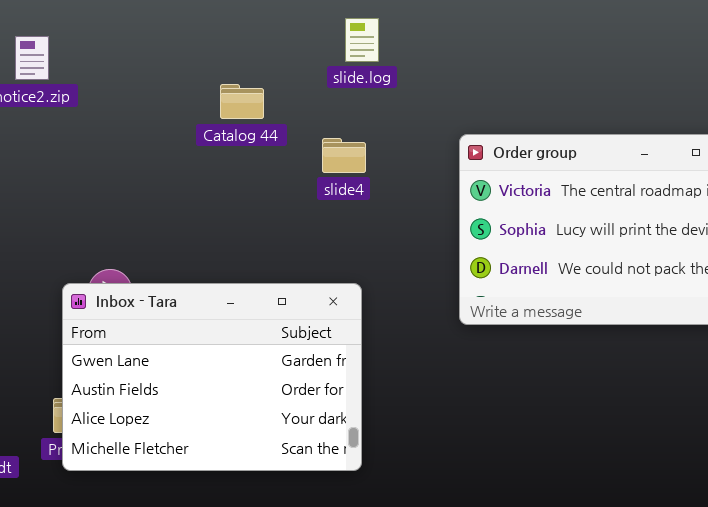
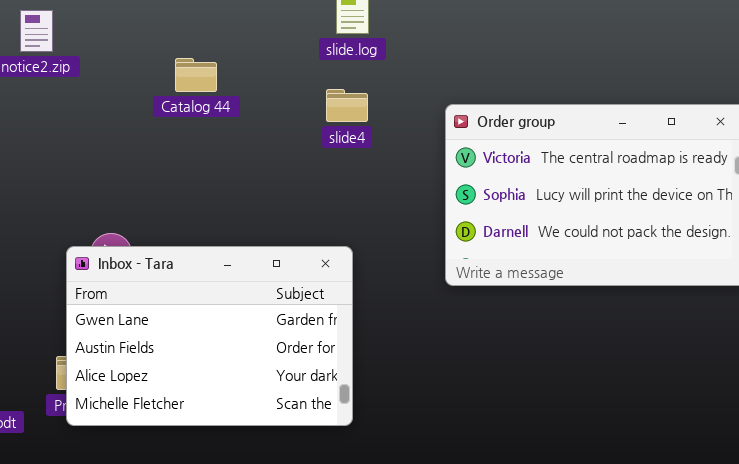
Catalog 44: [220,84,264,119] -> [175,58,217,92], moved
slide4: [322,138,366,173] -> [326,89,368,122], moved

